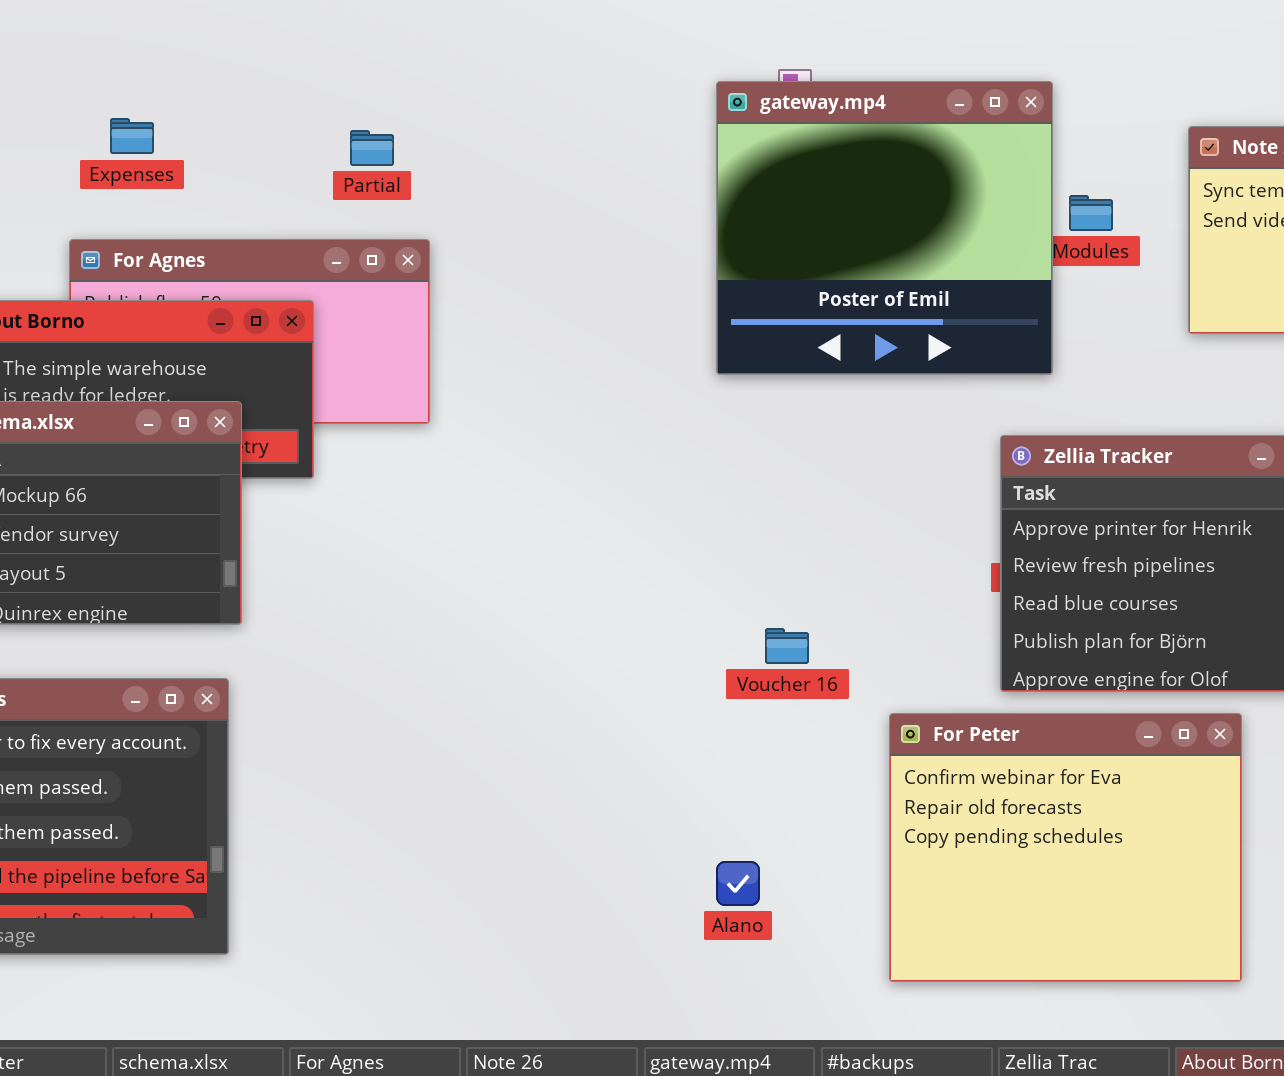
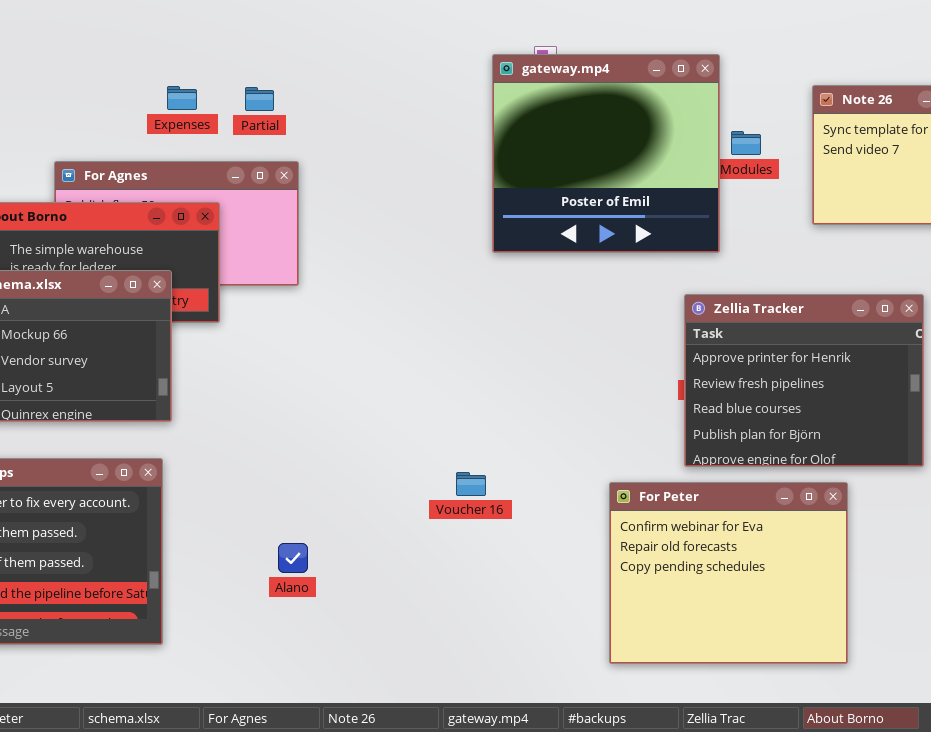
Expenses: [110,118,154,154] -> [167,86,197,110], moved
Voucher 16: [765,628,809,664] -> [456,472,486,496], moved
Alano: [716,861,760,906] -> [278,543,308,573], moved

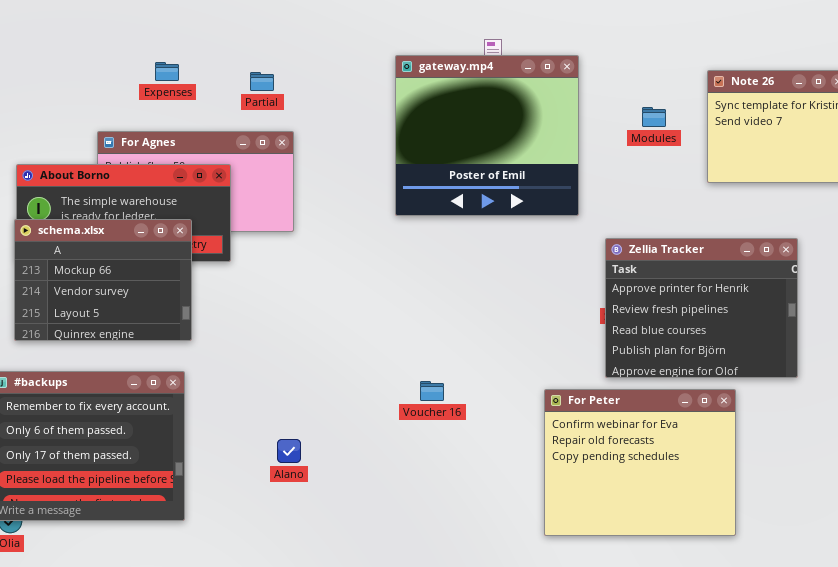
gateway.mp4: [492,54,720,253] -> [395,55,579,216], moved
Expenses: [167,86,197,110] -> [155,62,179,81], moved

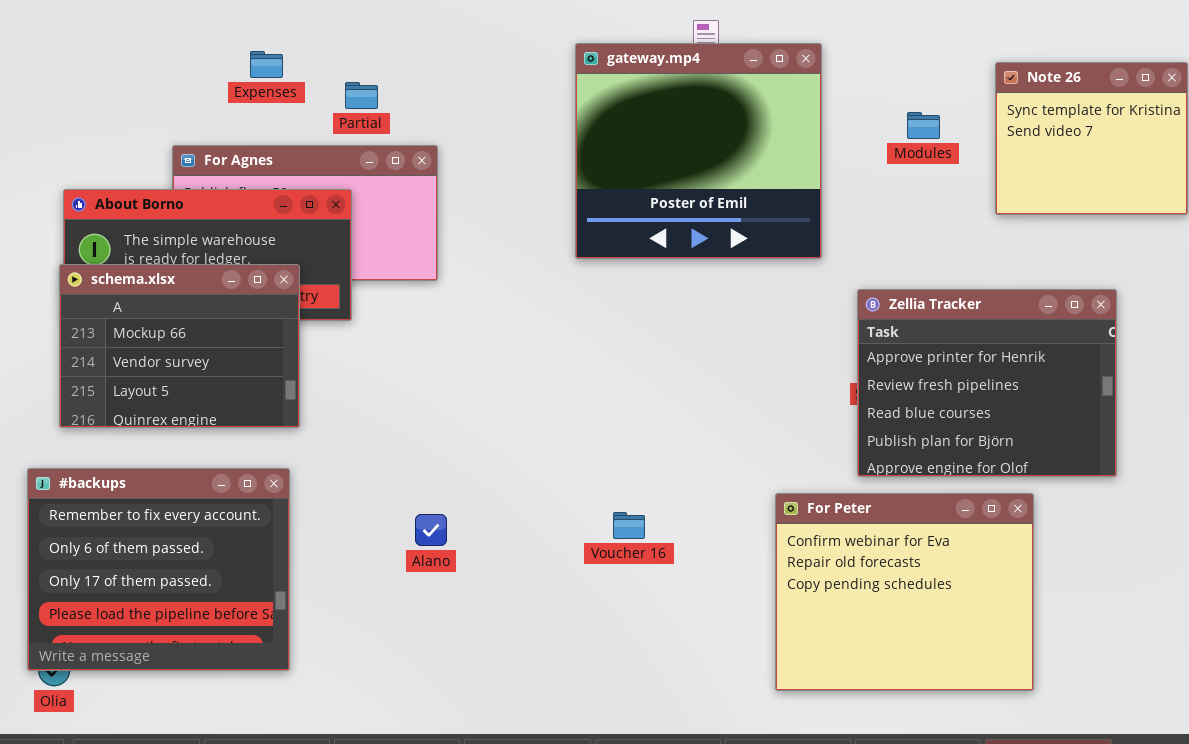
Partial: [250,72,274,91] -> [345,82,378,109], moved
Voucher 16: [420,381,444,401] -> [613,512,645,539], moved
Alano: [277,439,301,463] -> [415,514,447,546], moved

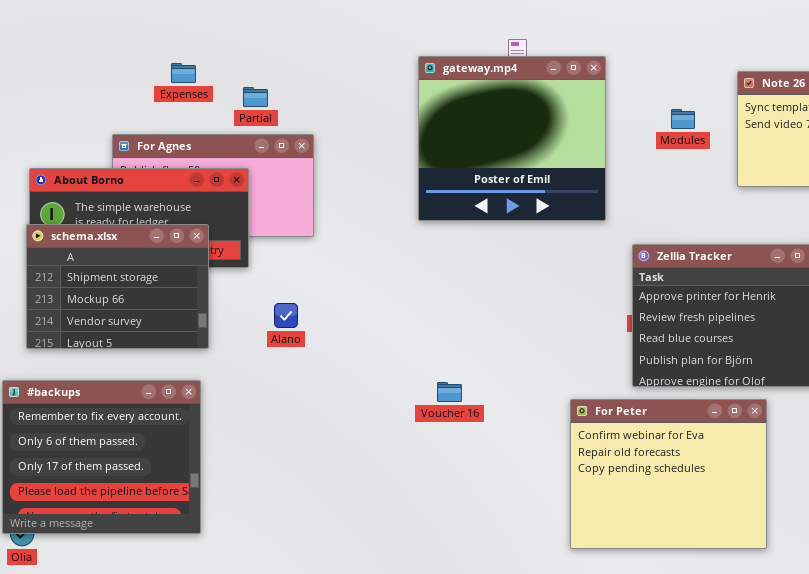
schema.xlsx: [59,264,300,428] -> [26,224,209,349], scrolled up 1 row
Voucher 16: [613,512,645,539] -> [437,382,462,402], moved
Alano: [415,514,447,546] -> [274,303,298,328], moved

